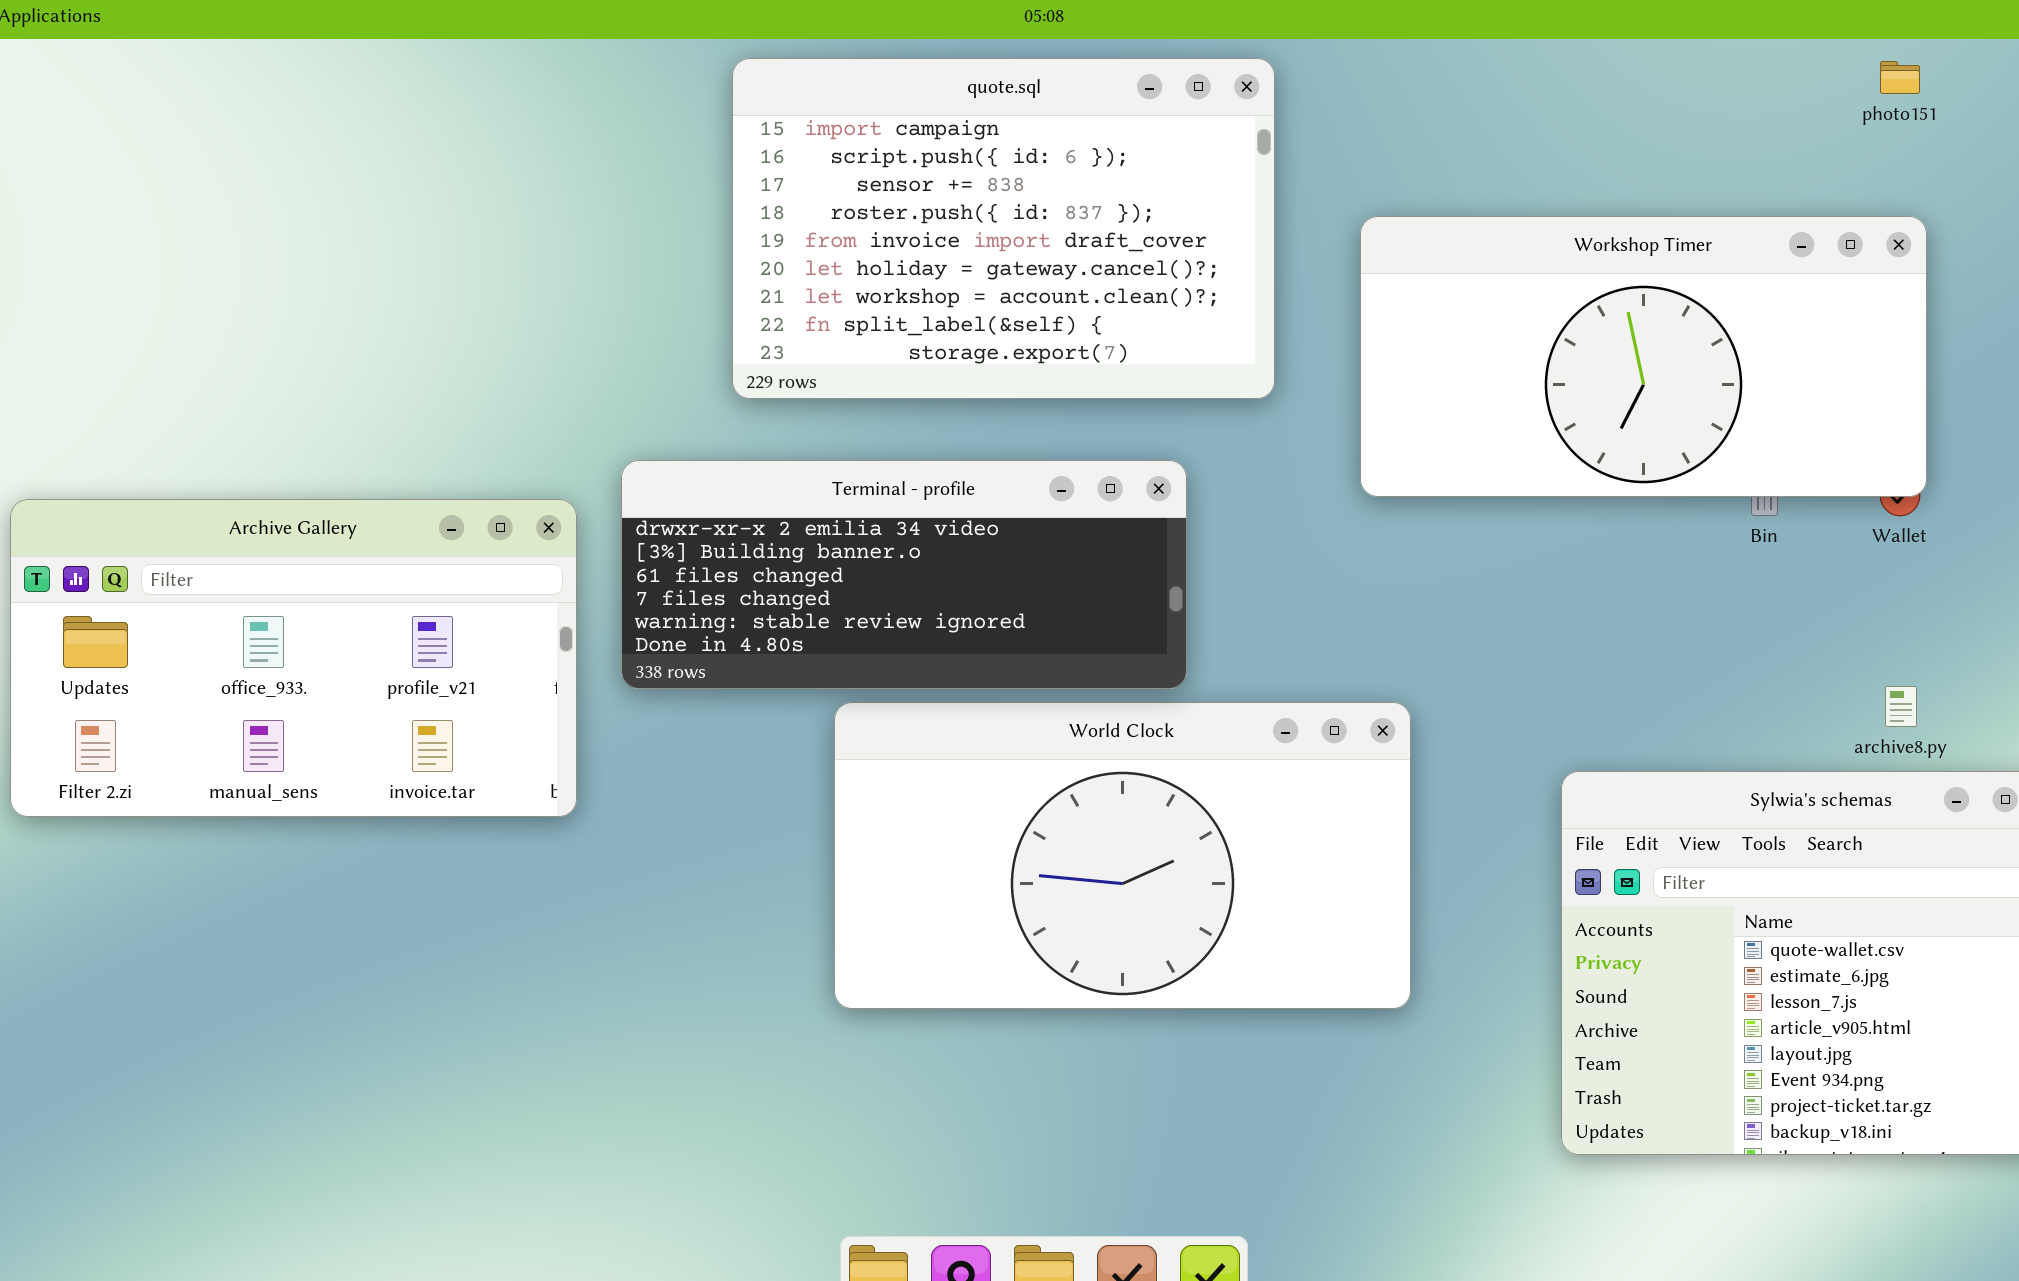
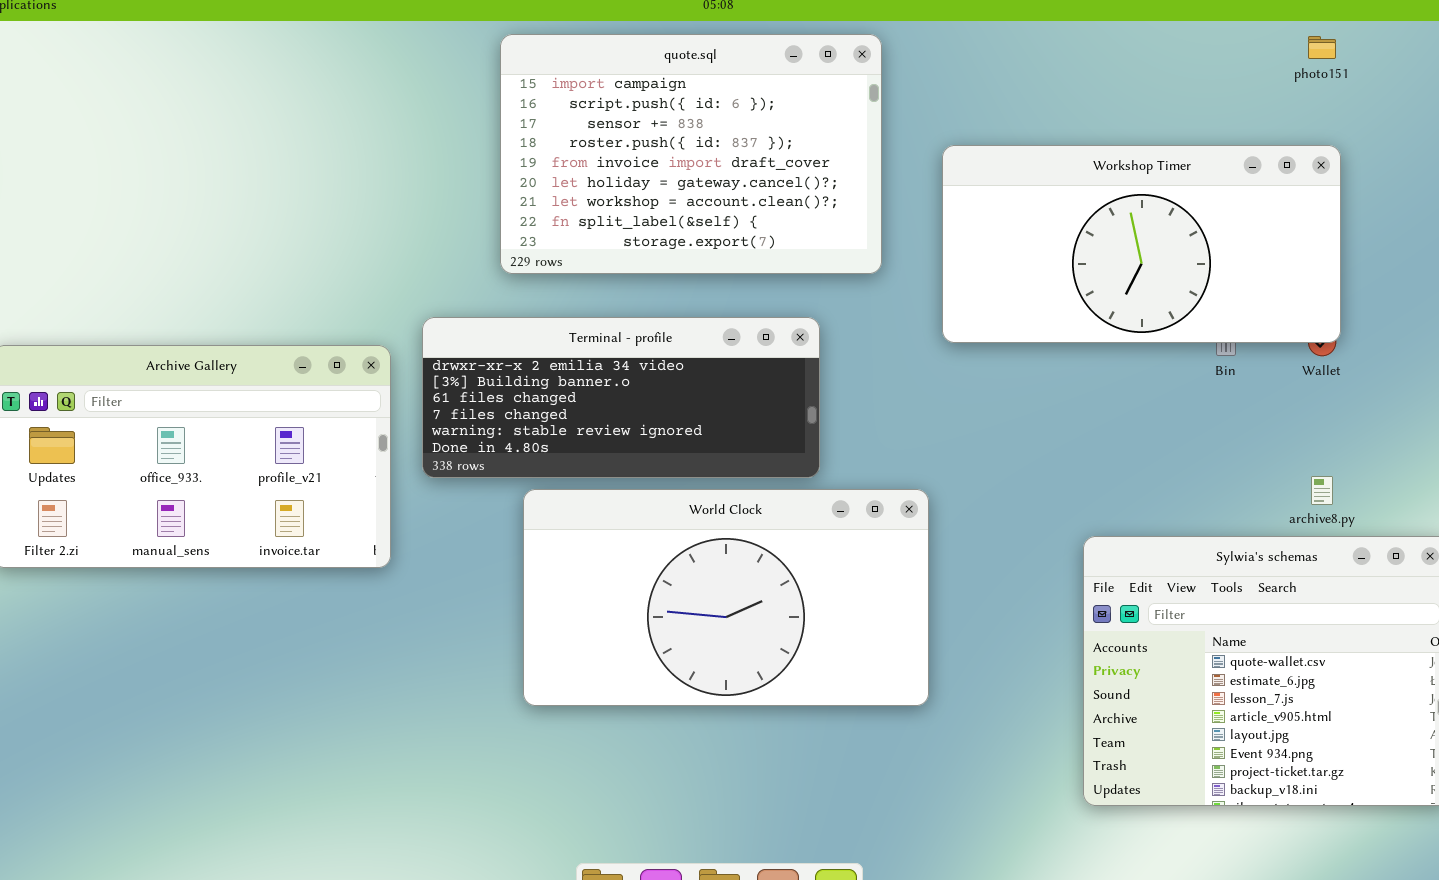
World Clock: [834,702,1411,1009] -> [523,489,929,706], moved

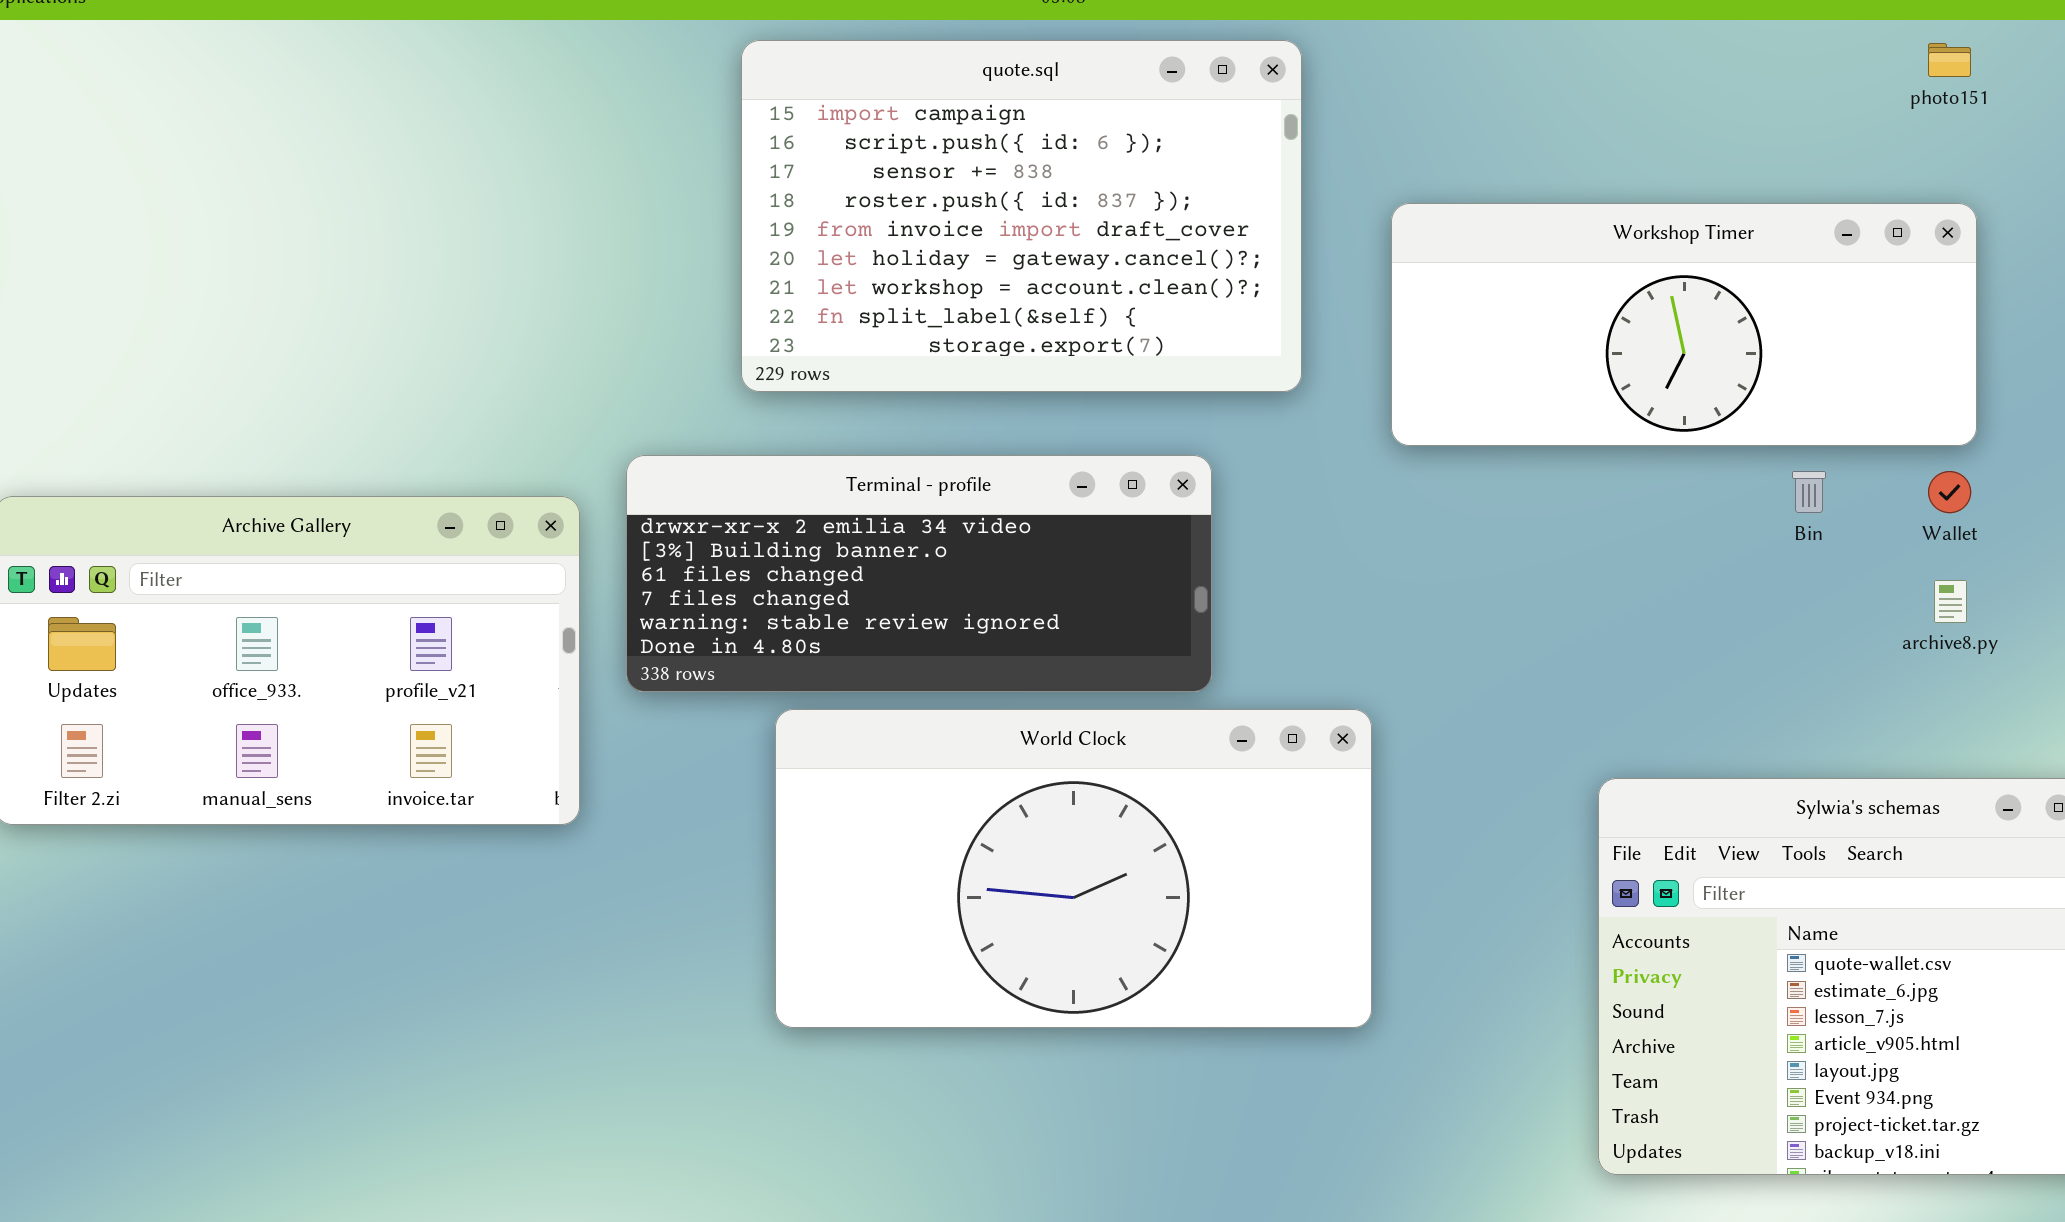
Workshop Timer: [942,145,1341,343] -> [1391,203,1977,446], resized
archive8.py: [1311,476,1333,505] -> [1934,580,1967,623], moved

